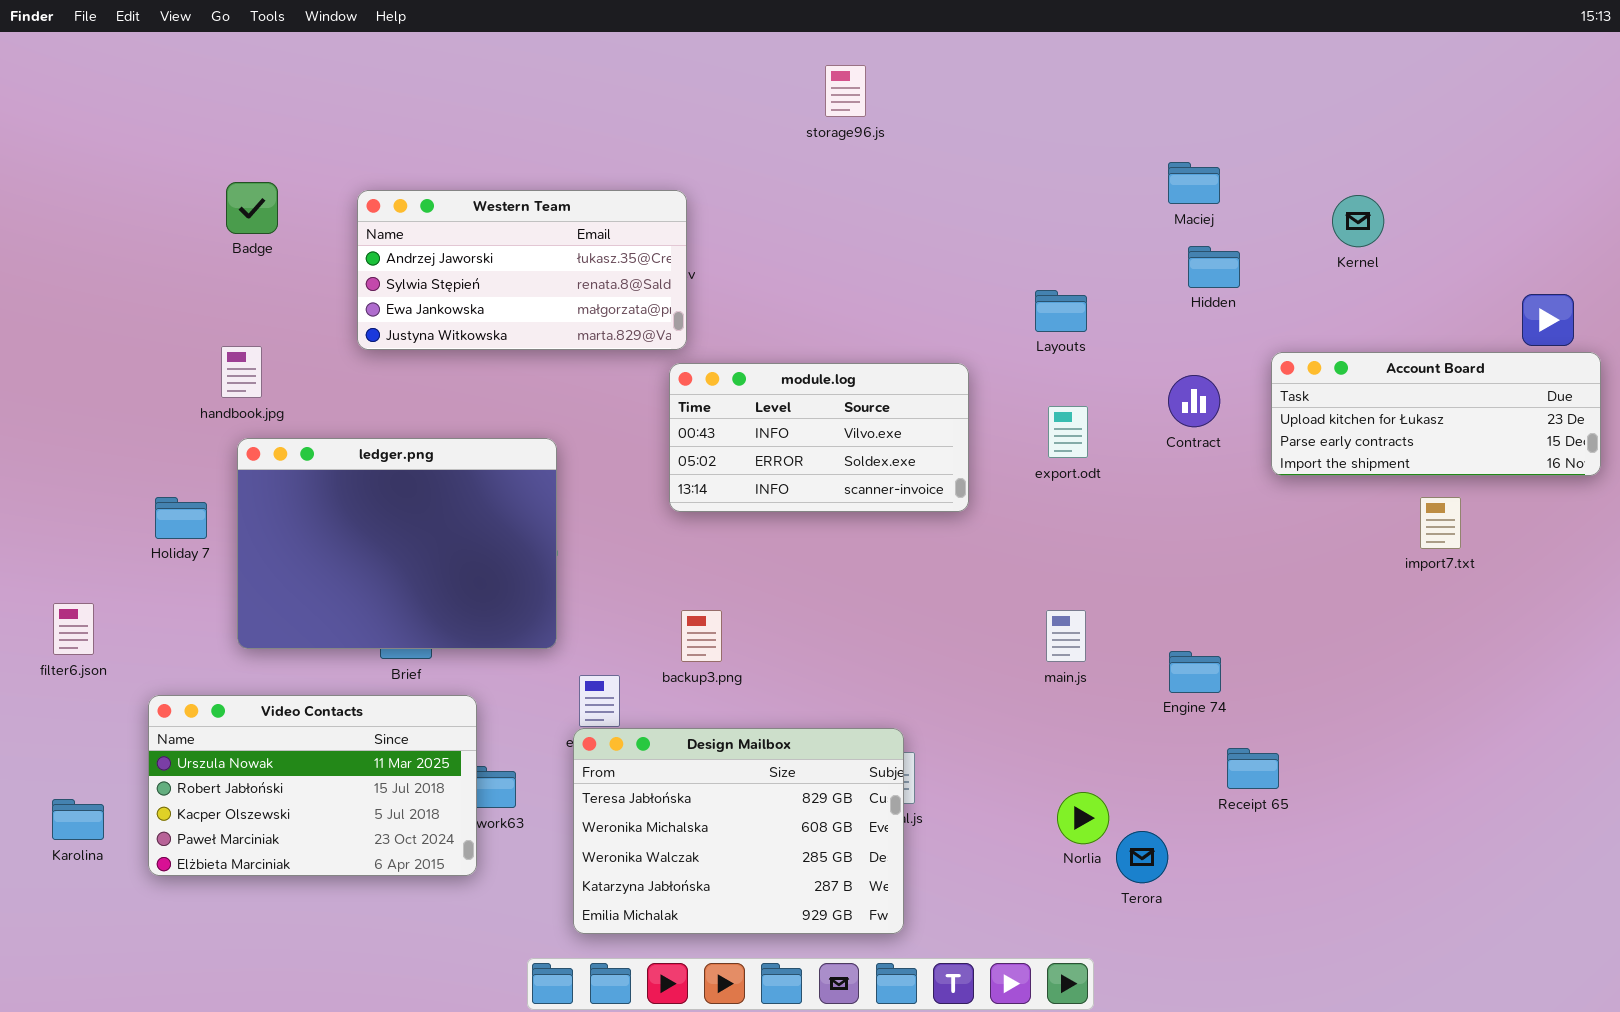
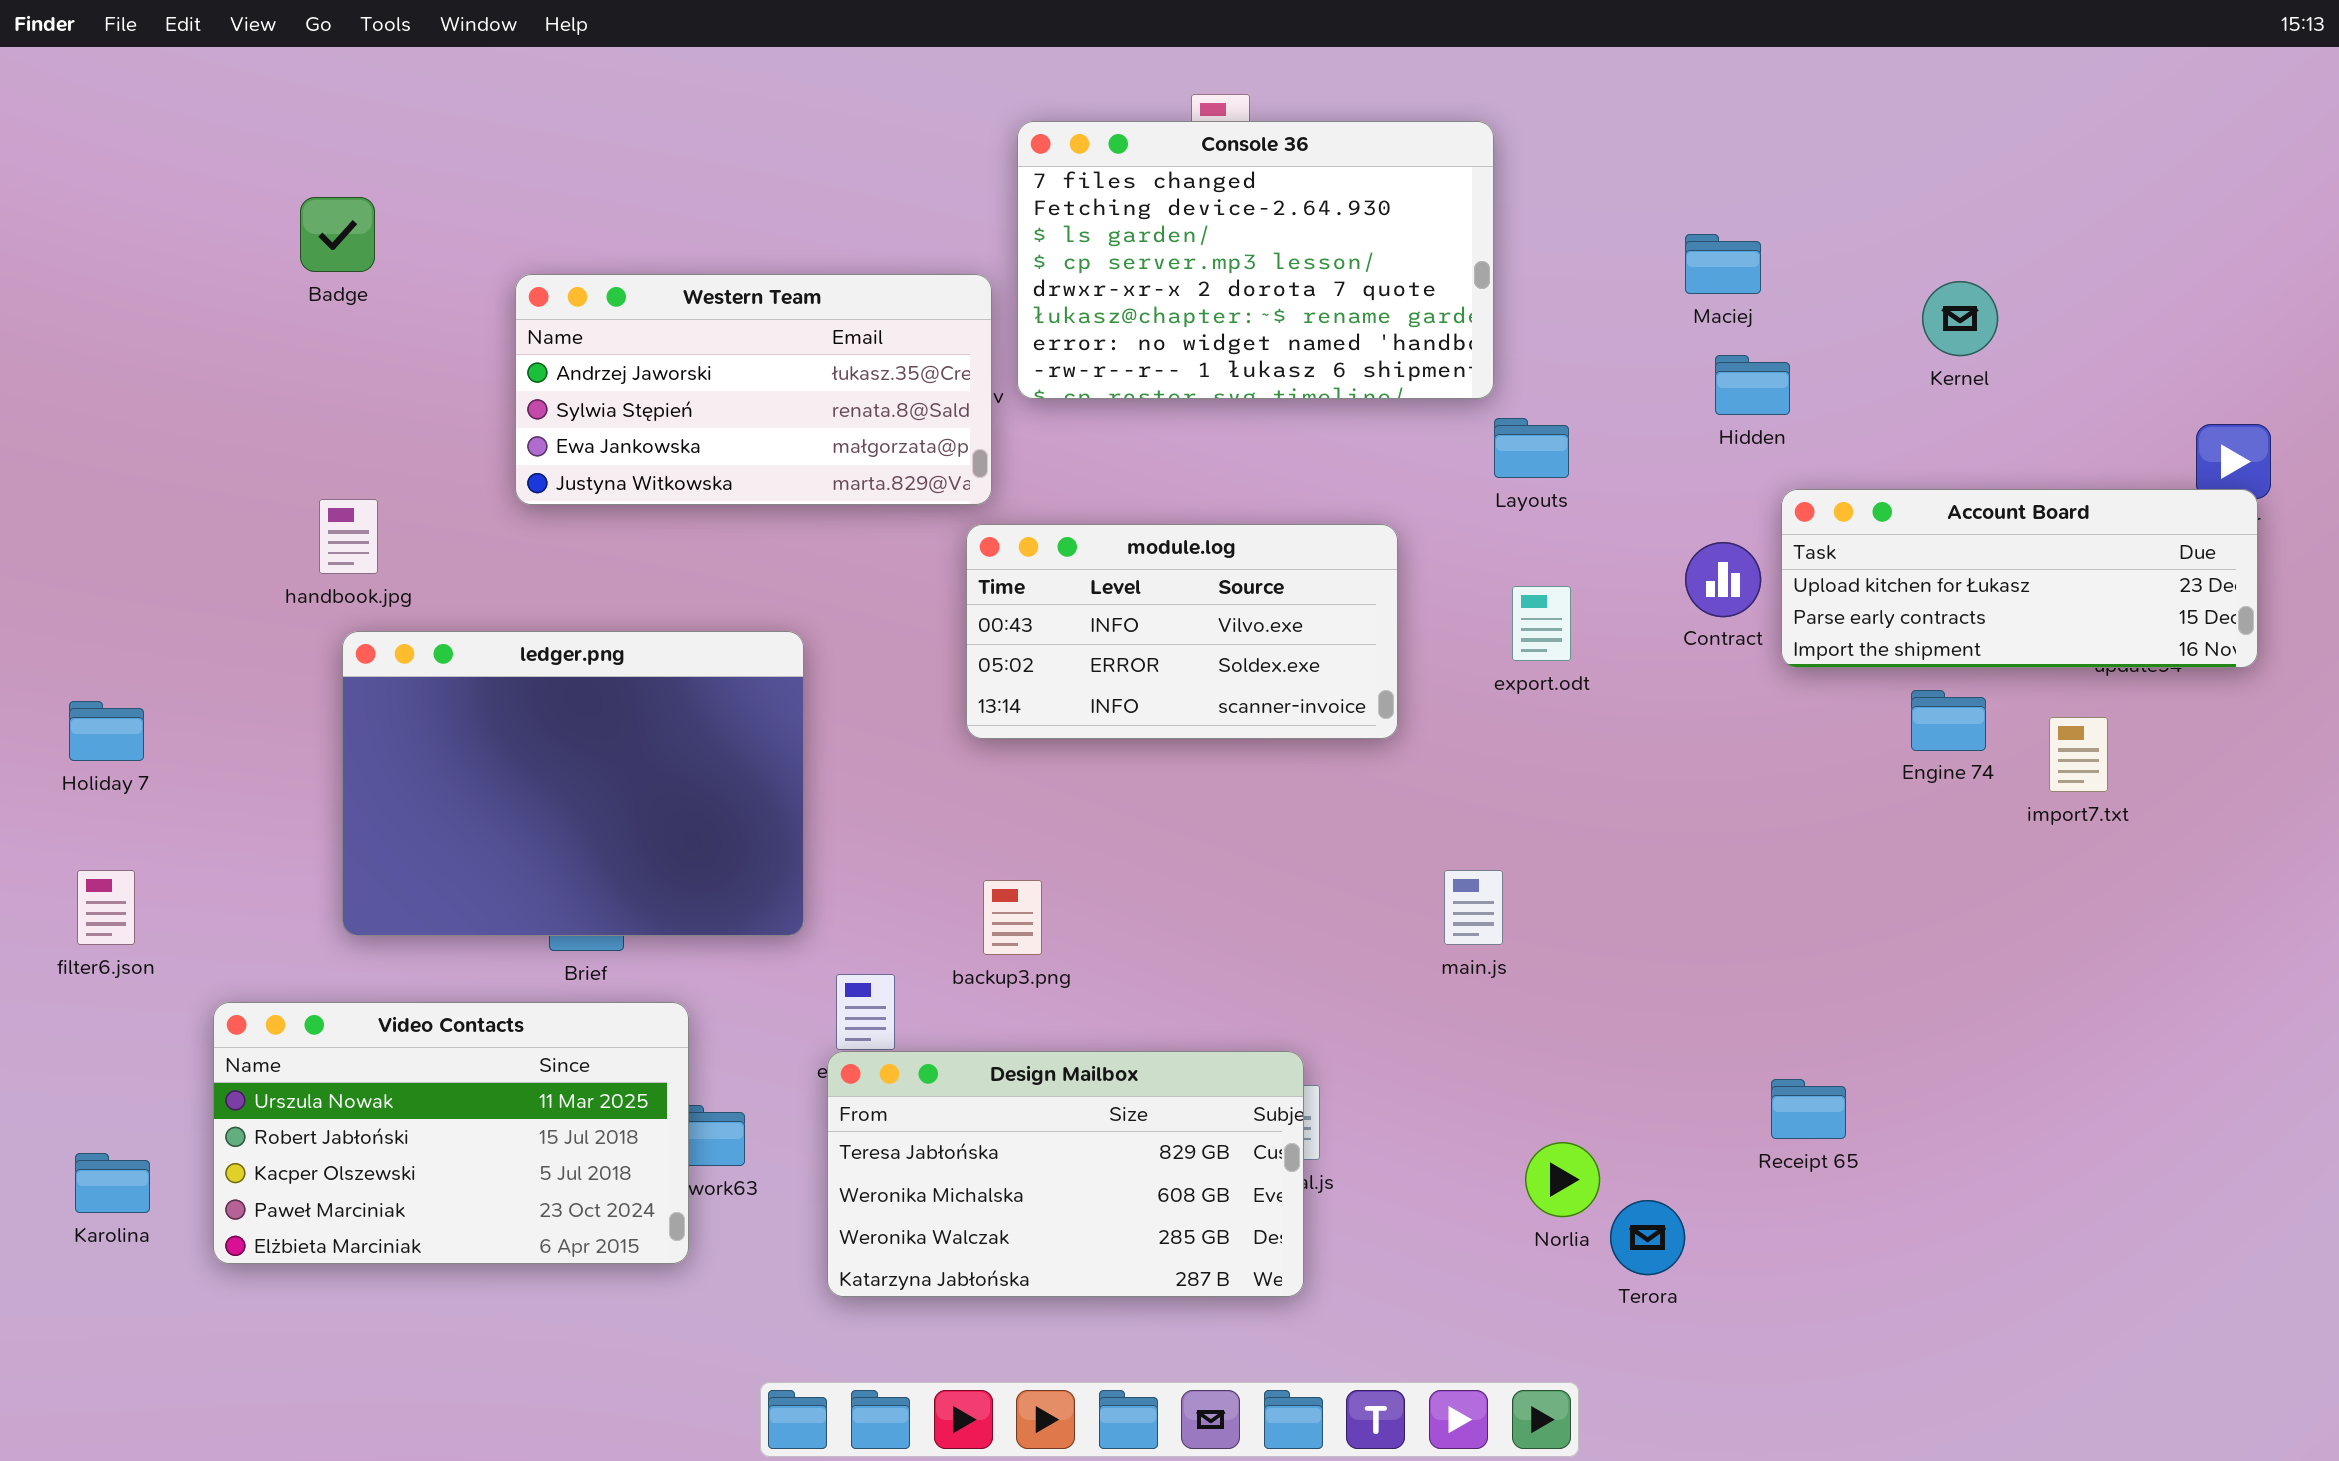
Console 36: none -> [1017,121,1494,399], opened
Badge: [226,182,278,234] -> [300,197,375,272], moved
Account Board: [1271,352,1601,476] -> [1781,489,2258,668], moved
Holiday 7: [155,497,207,539] -> [69,701,144,761], moved
main.js: [1046,610,1086,662] -> [1444,870,1503,945], moved
Engine 74: [1169,651,1221,693] -> [1911,690,1986,751], moved
Design Mailbox: [573,728,904,934] -> [827,1051,1304,1297], resized

